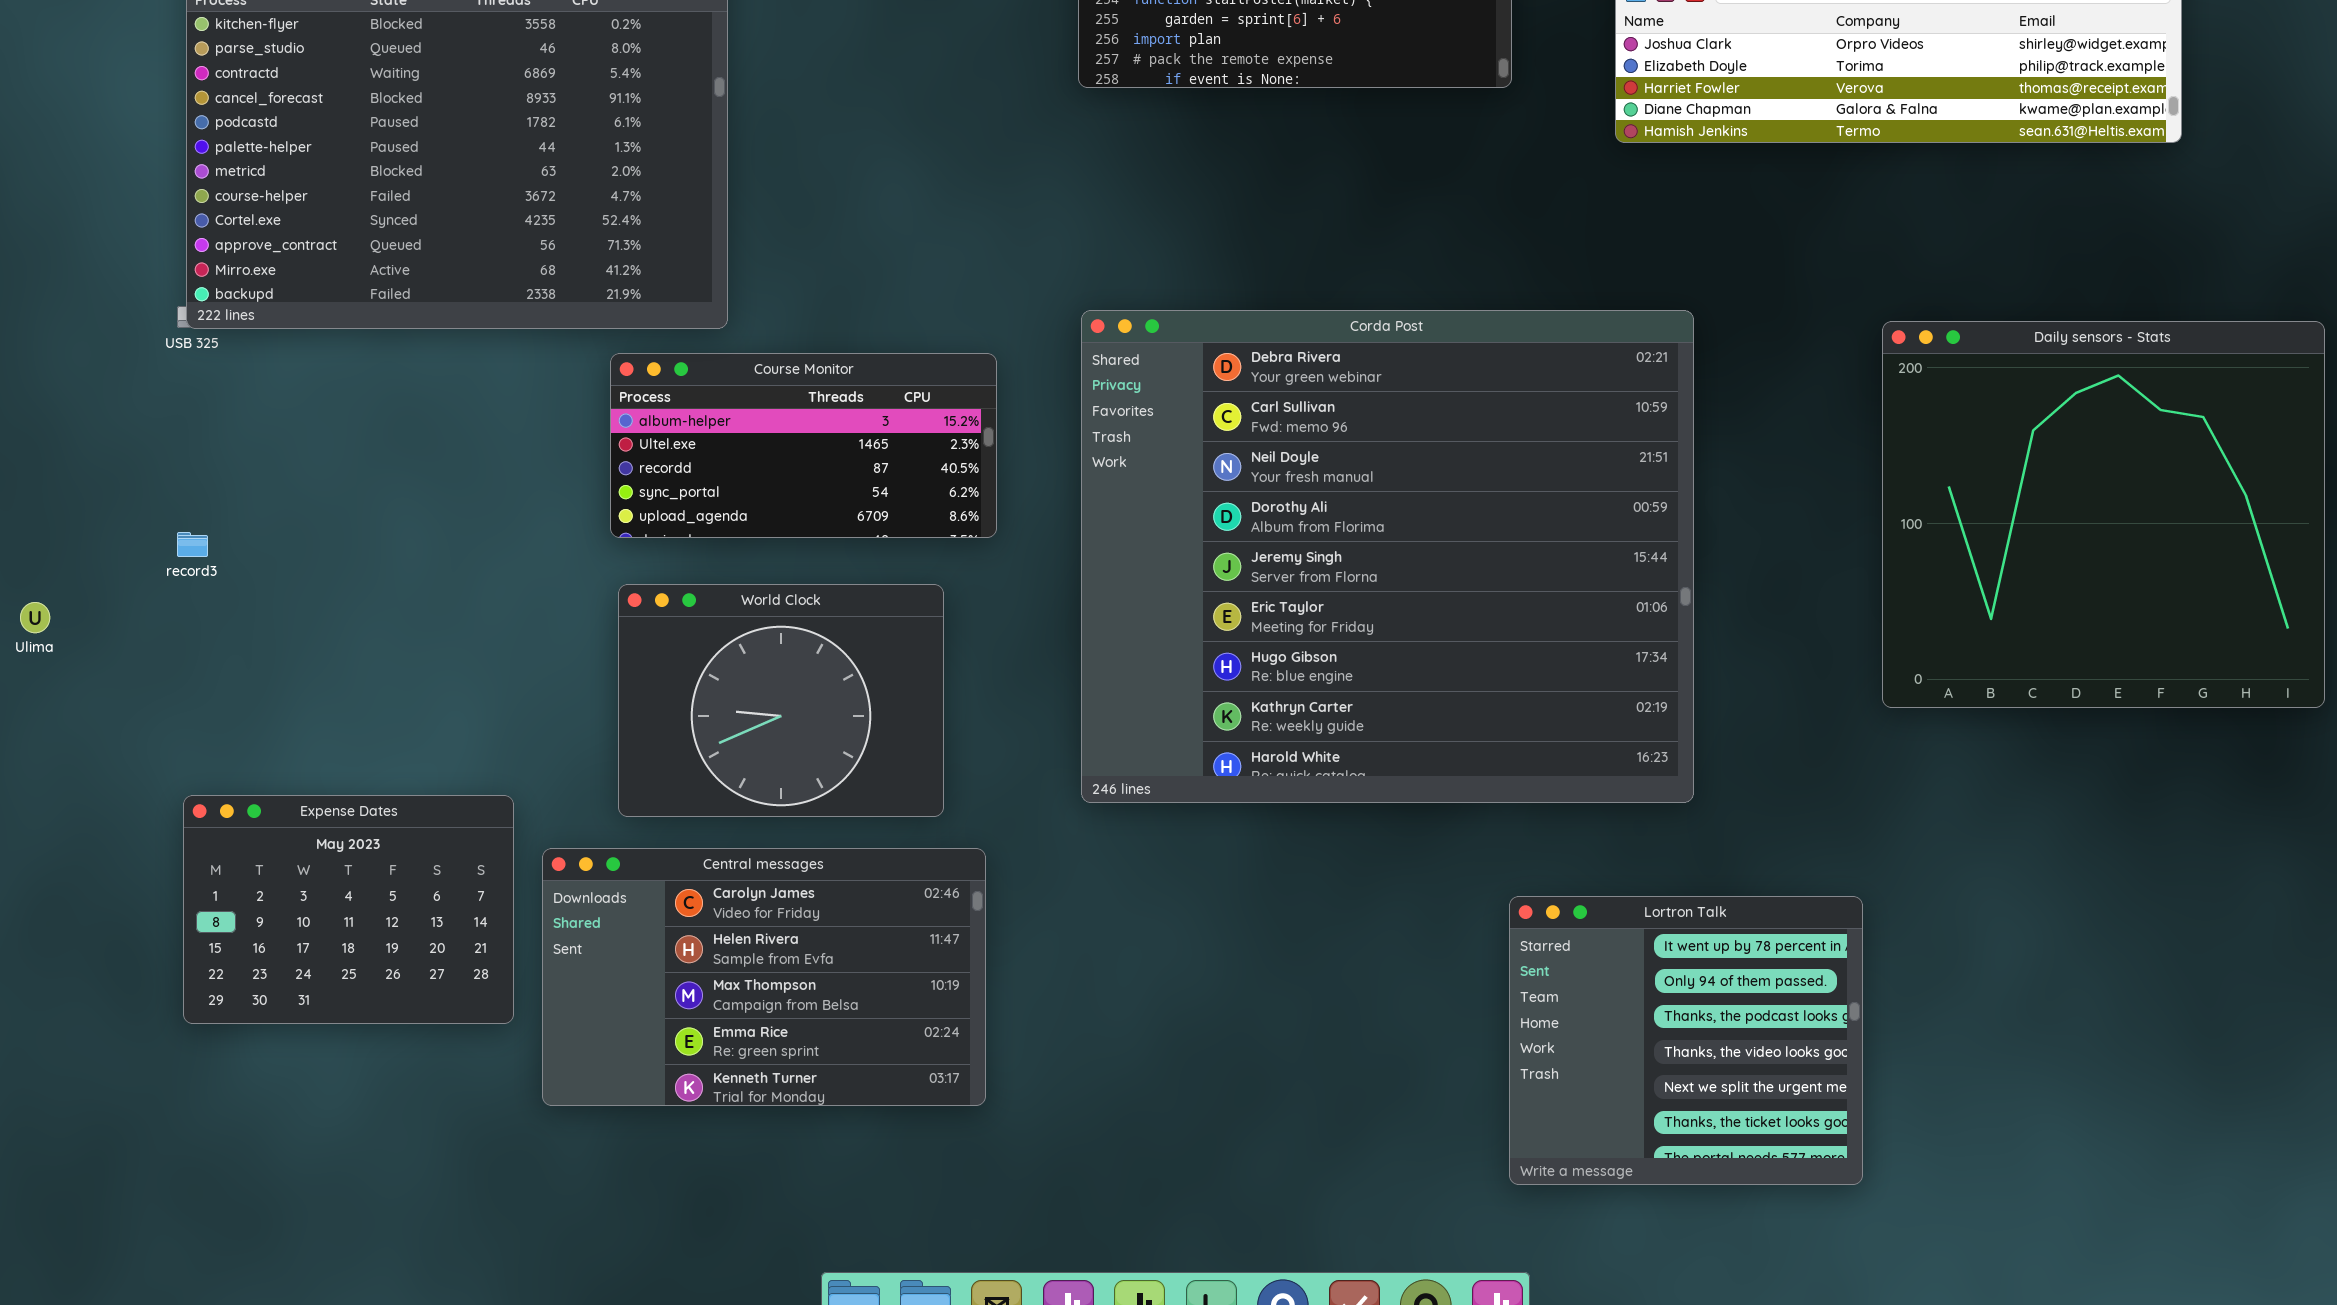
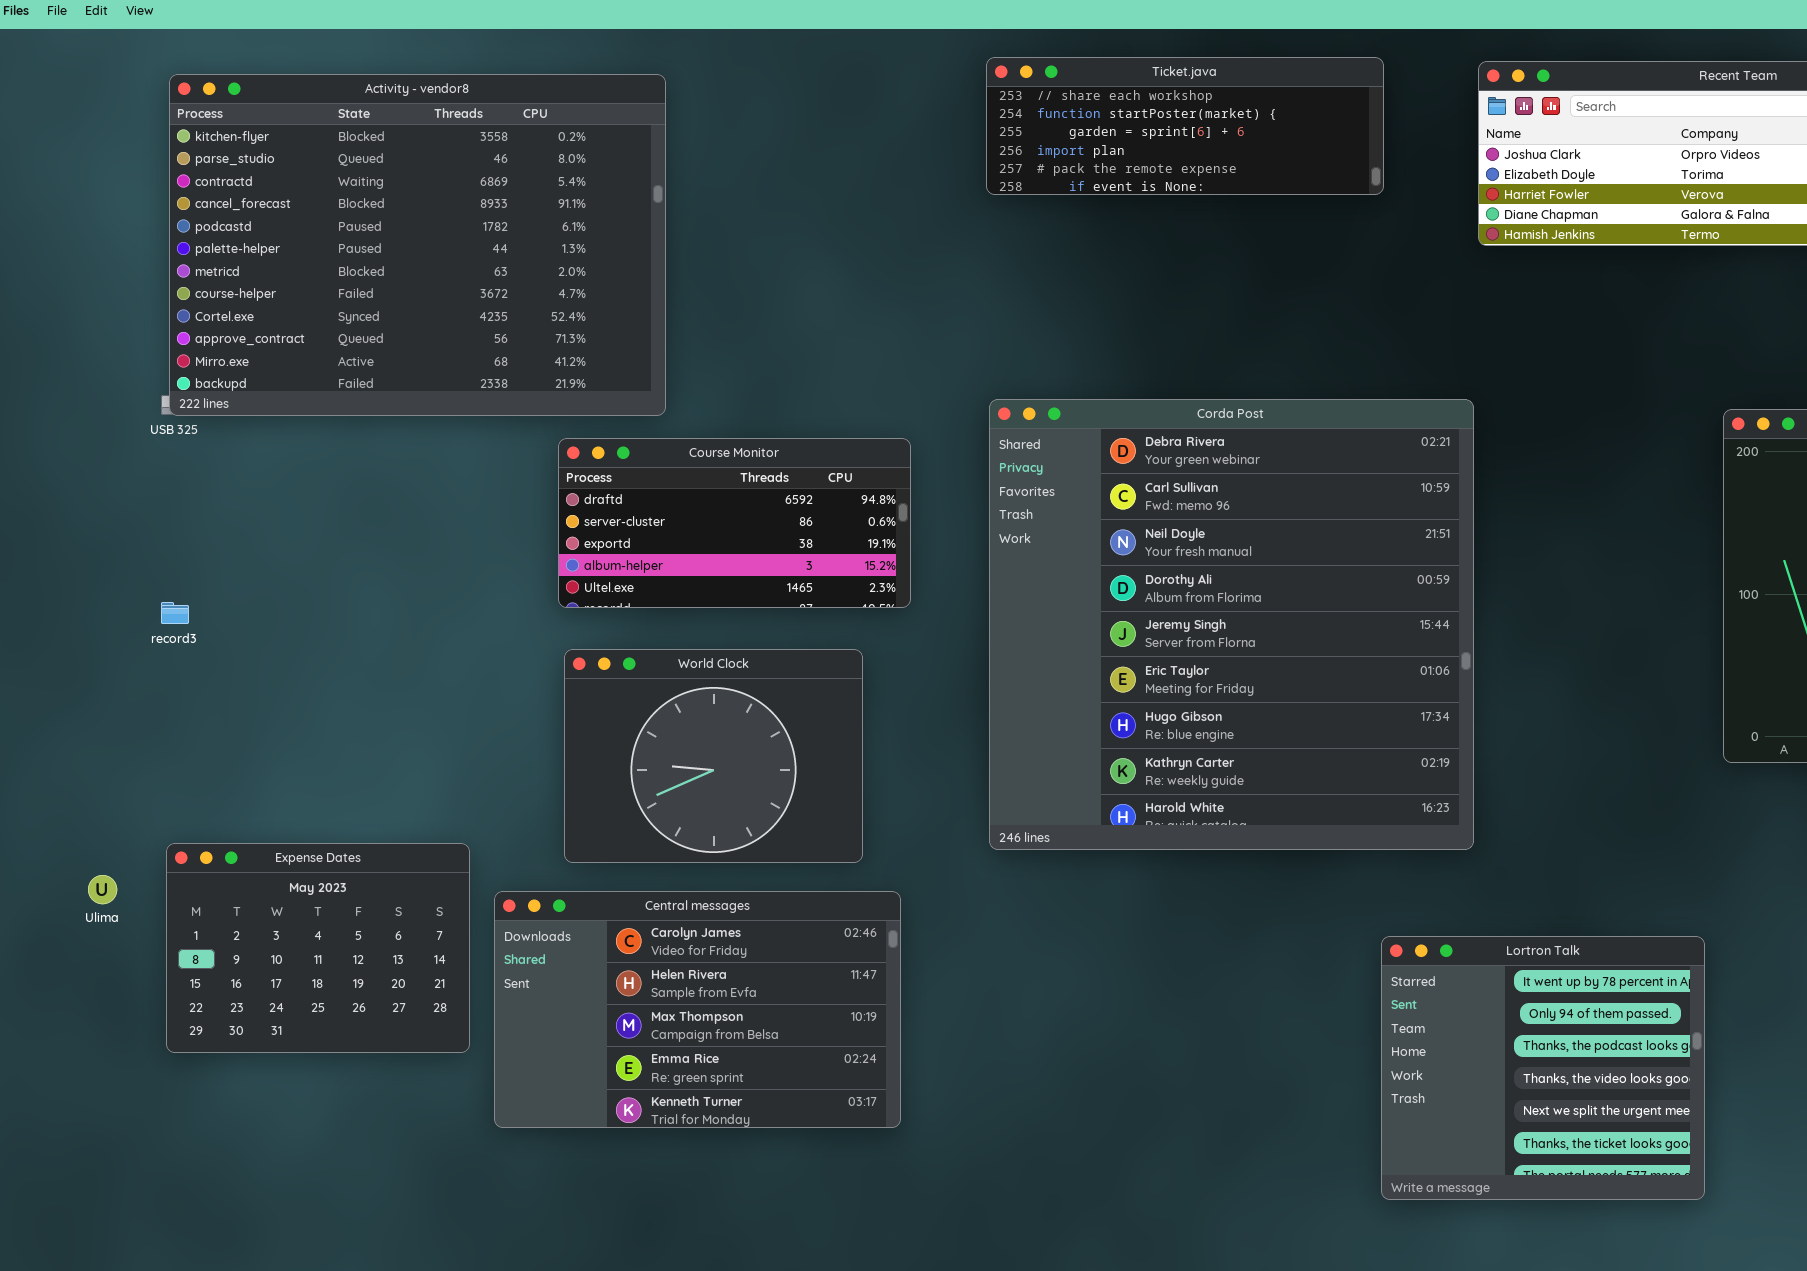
Corda Post: [1081,310,1694,803] -> [989,399,1474,850], resized
Course Monitor: [610,353,997,538] -> [558,438,911,608], scrolled up 3 rows
Ulima: [20,602,50,633] -> [88,875,117,904], moved

